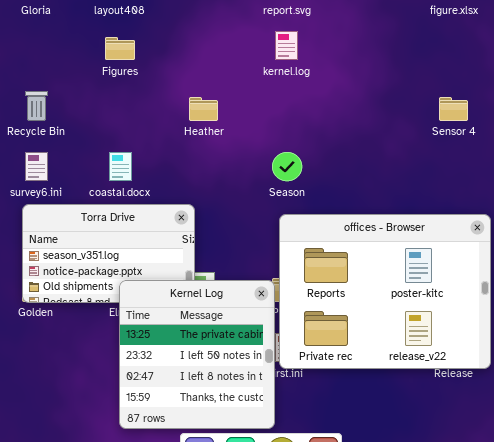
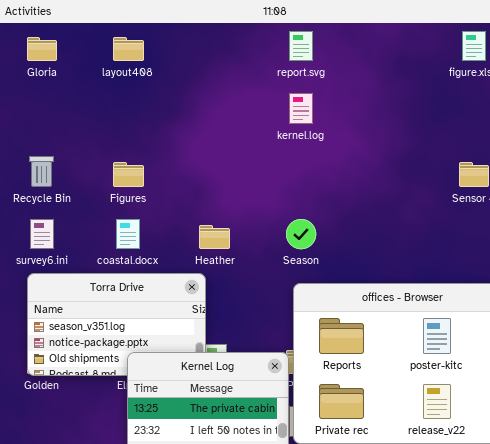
Figures: [105,37,135,60] -> [113,162,144,187], moved
Heather: [189,97,218,121] -> [199,225,230,249], moved

